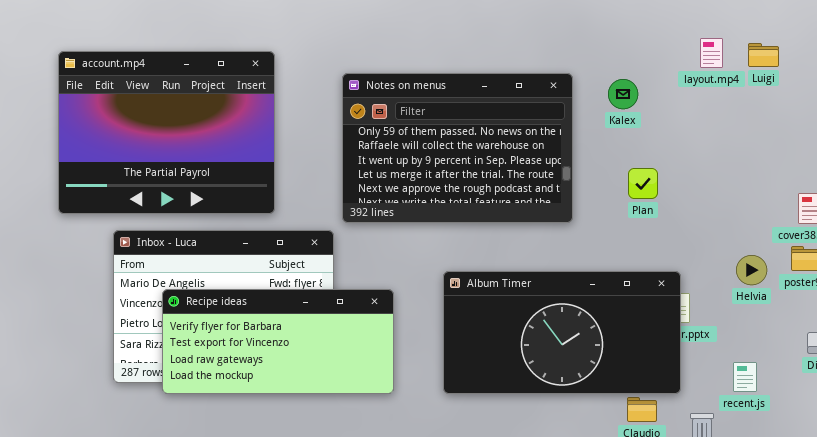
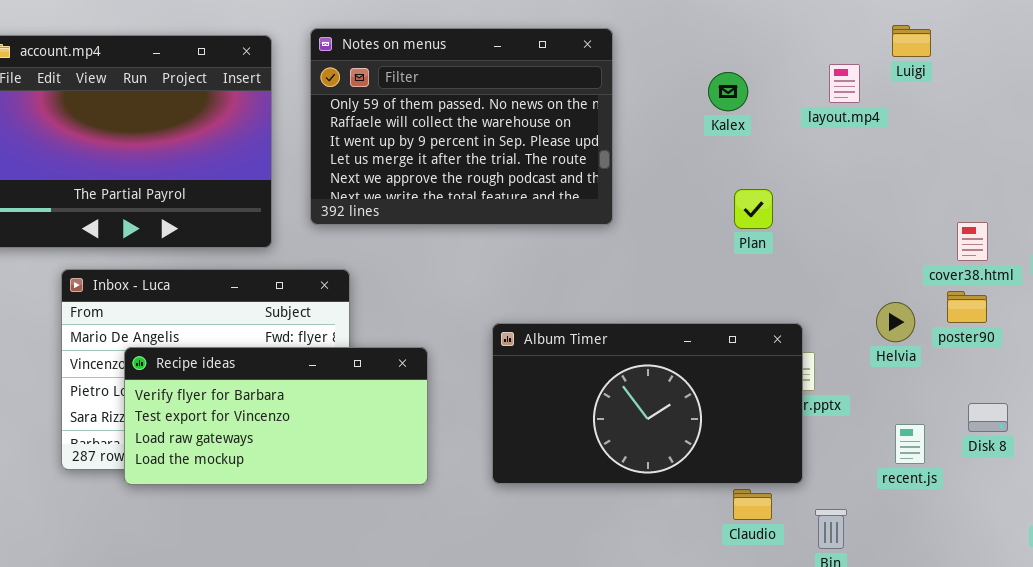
layout.mp4: [700,38,723,68] -> [829,64,860,103], moved
Notes on menus: [342,73,573,223] -> [310,28,613,225], moved
recent.js: [733,362,757,392] -> [895,424,925,464], moved

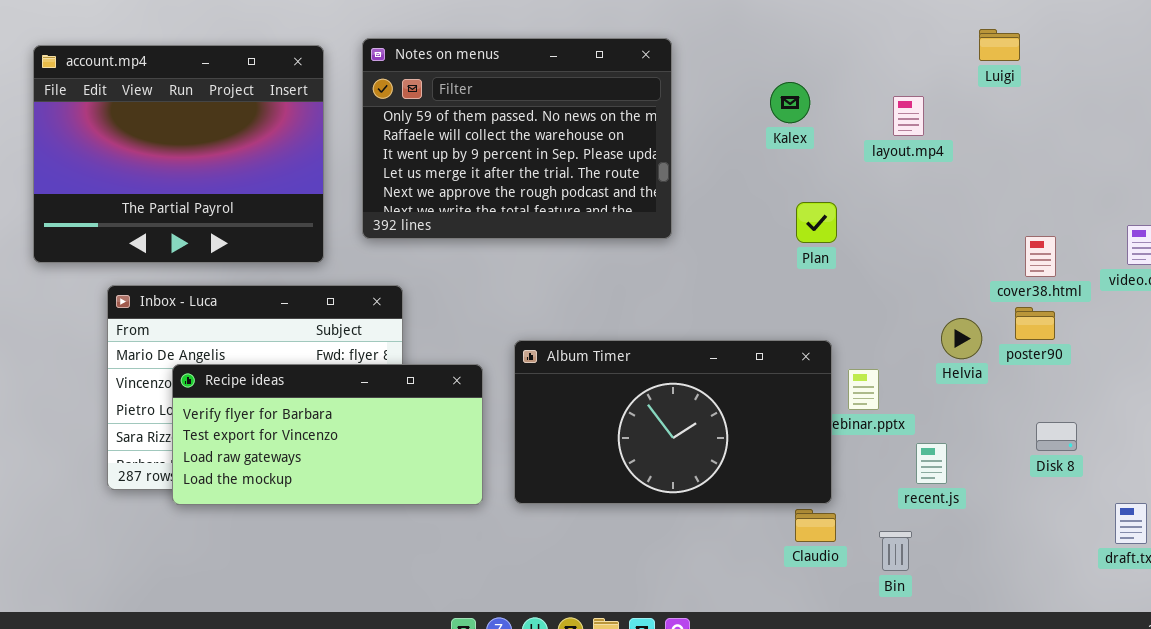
Luigi: [892,25,931,57] -> [979,29,1020,61], moved
layout.mp4: [829,64,860,103] -> [893,96,924,136], moved
Album Timer: [492,323,803,484] -> [514,340,832,504], moved
recent.js: [895,424,925,464] -> [916,443,947,484], moved

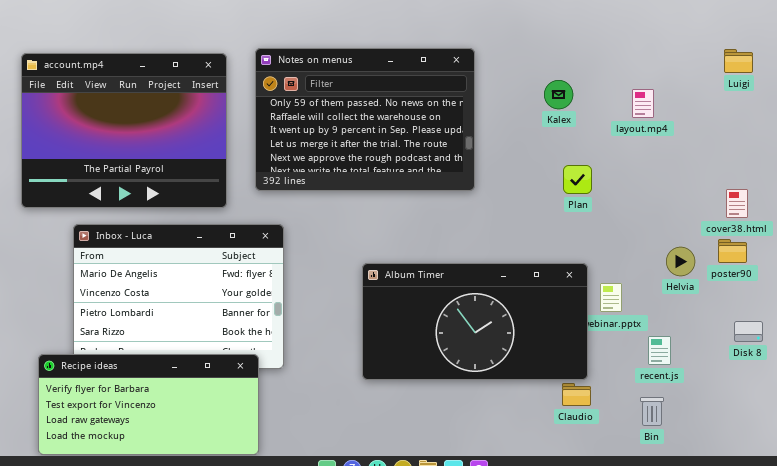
Luigi: [979,29,1020,61] -> [724,49,753,73], moved
Recipe ideas: [172,364,483,505] -> [38,354,259,455], moved
Bin: [879,531,912,571] -> [640,397,664,426], moved

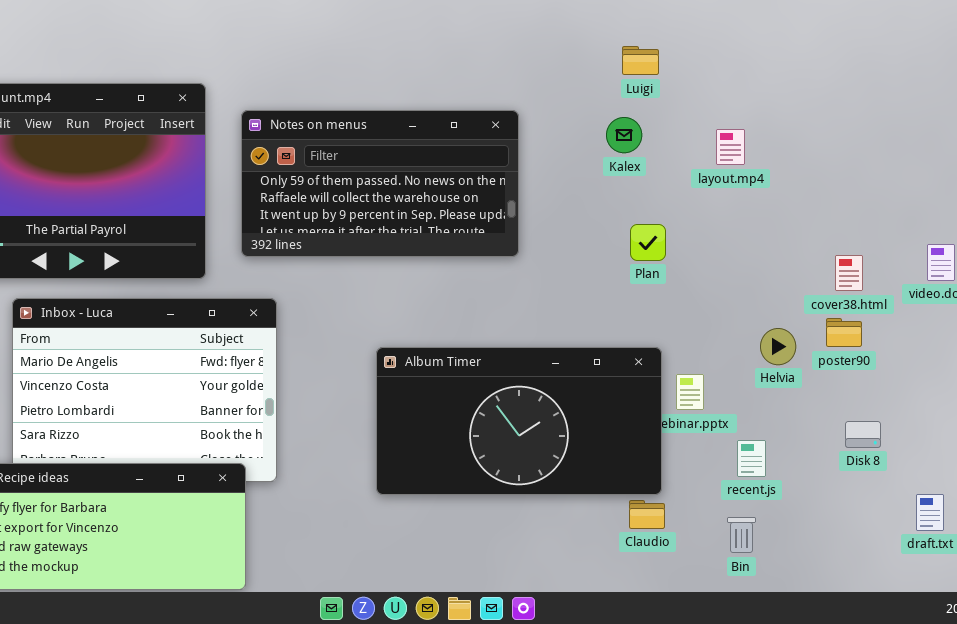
Notes on menus: [255,48,475,191] -> [241,110,519,257], resized
Luigi: [724,49,753,73] -> [622,46,659,75], moved

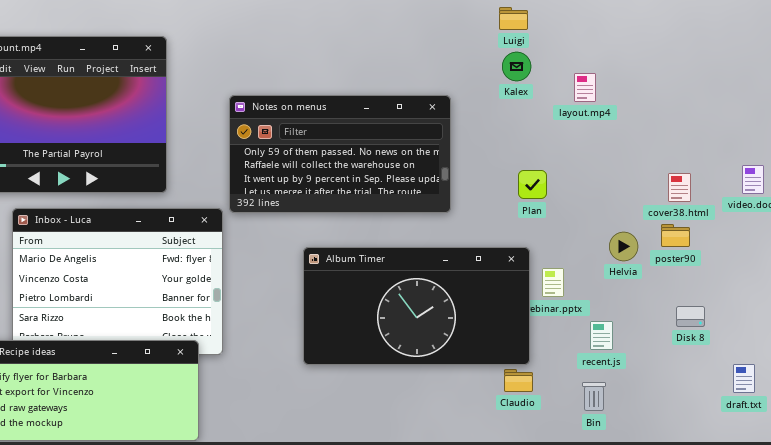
Notes on menus: [241,110,519,257] -> [229,95,451,213], moved
Kalex: [606,117,642,153] -> [502,52,531,81], moved
Plan: [630,224,666,261] -> [518,170,547,199], moved

